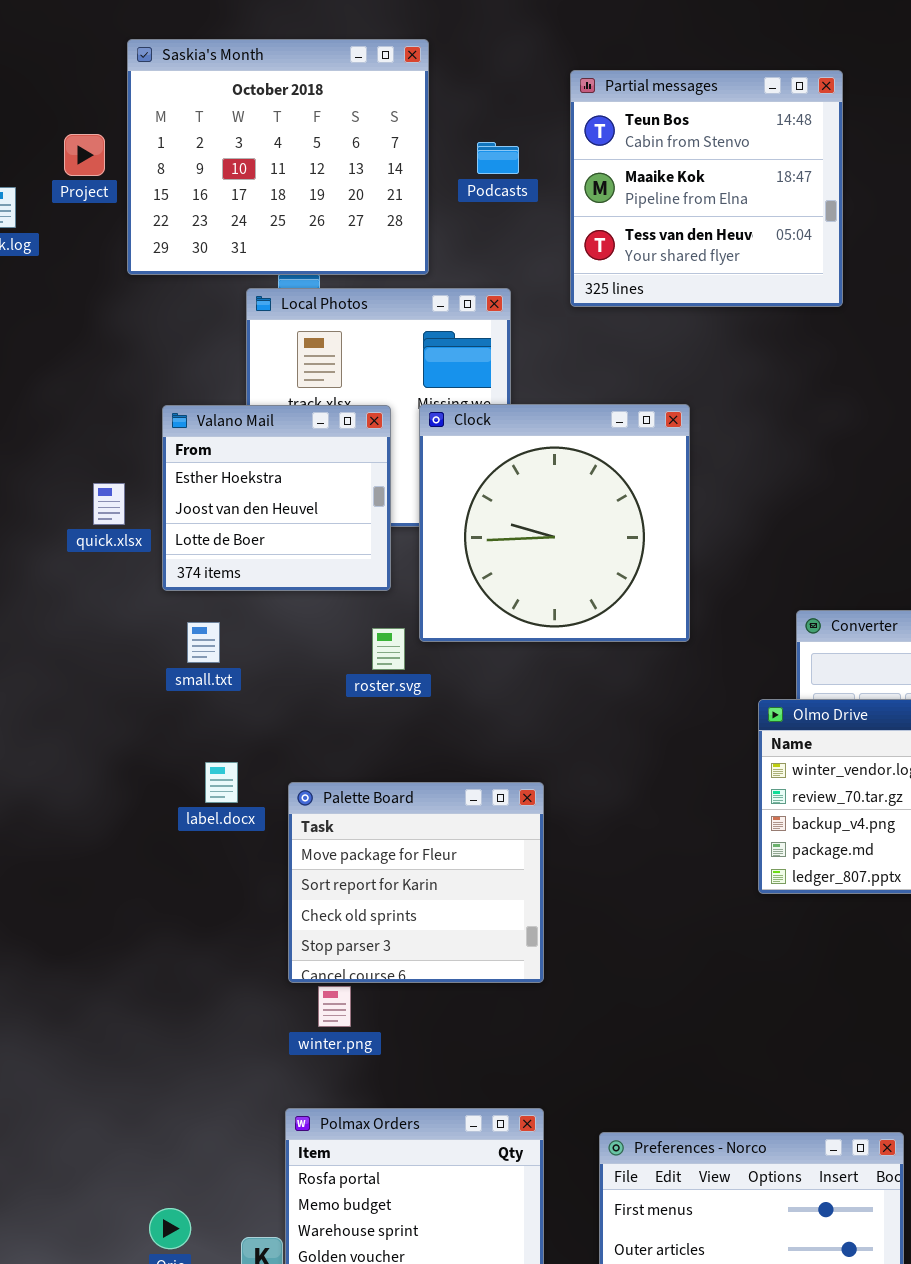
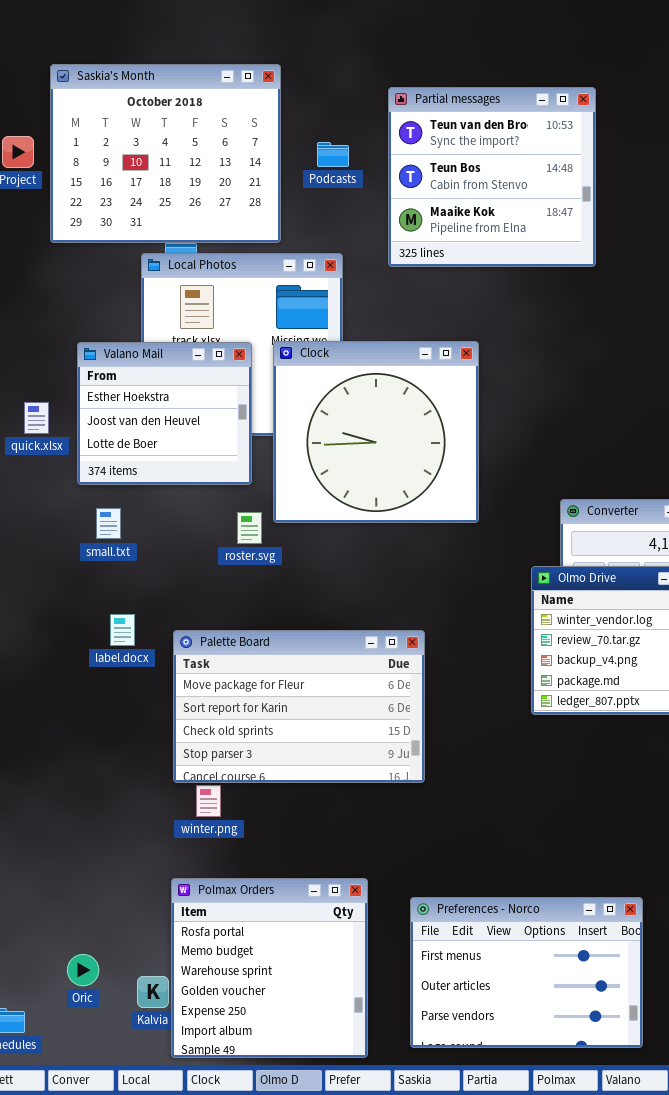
Partial messages: [570,70,843,307] -> [388,87,596,267], scrolled up 1 row
Palette Board: [288,782,544,983] -> [173,630,425,783], resized

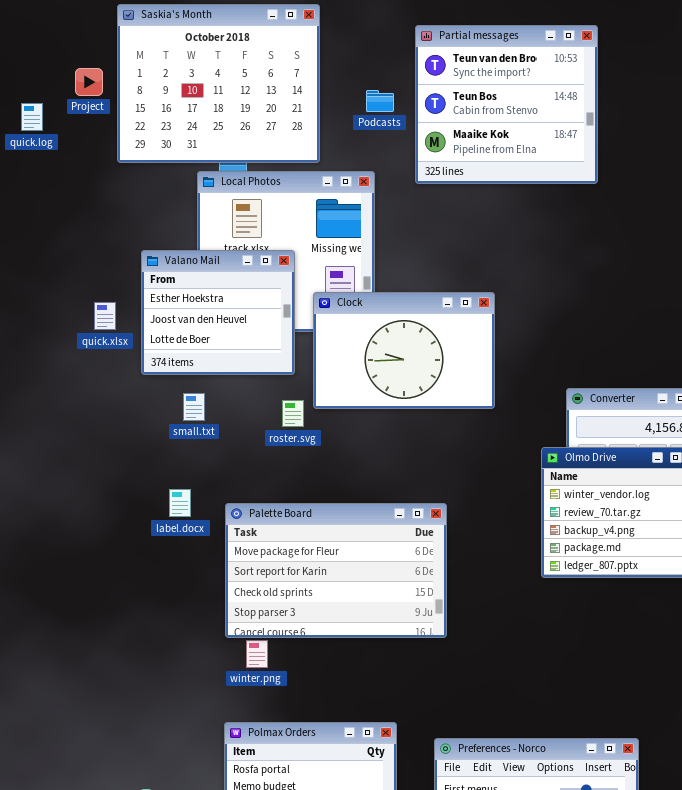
Podcasts: [317,142,349,167] -> [366,90,394,112], moved
Clock: [273,341,479,523] -> [313,292,495,409], resized
small.txt: [96,508,121,539] -> [183,393,205,421], moved

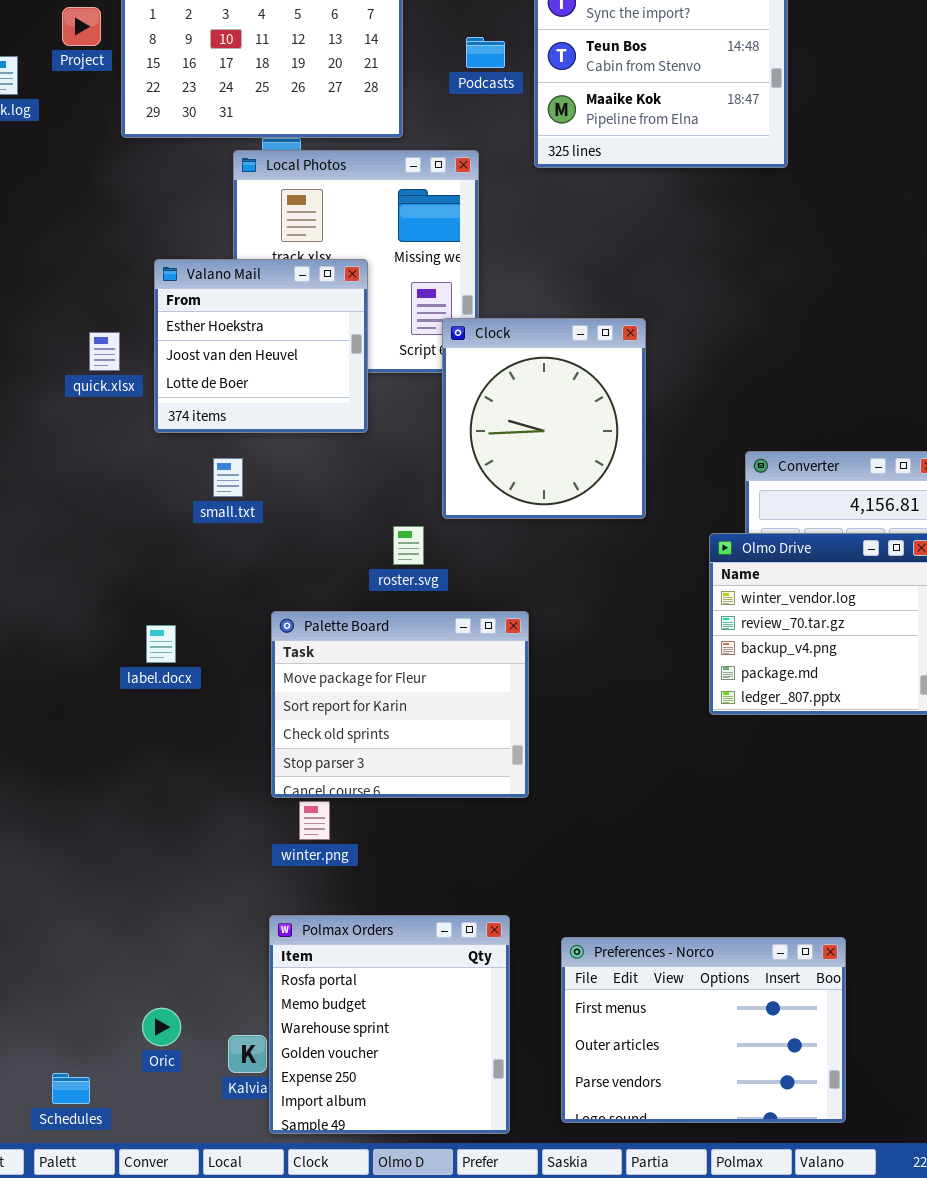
Clock: [313,292,495,409] -> [442,318,646,519], resized
roster.svg: [282,400,304,427] -> [393,526,424,565], moved
label.docx: [169,489,191,517] -> [146,625,176,663], moved
Palette Board: [225,503,447,638] -> [271,611,529,798], resized

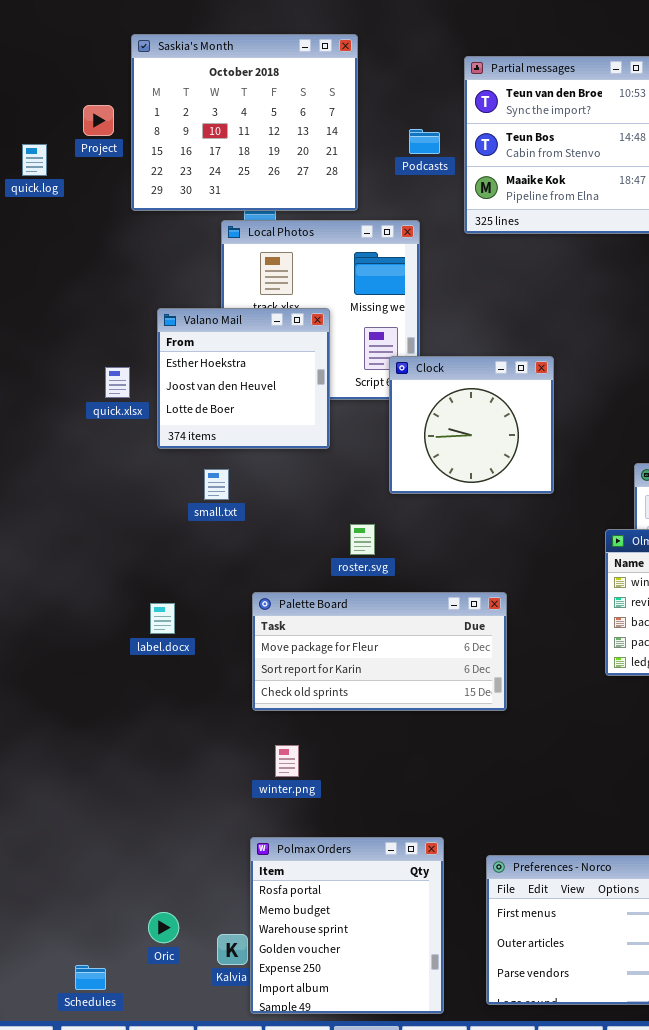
Clock: [442,318,646,519] -> [389,356,554,494], resized
Palette Board: [271,611,529,798] -> [252,592,507,711], resized

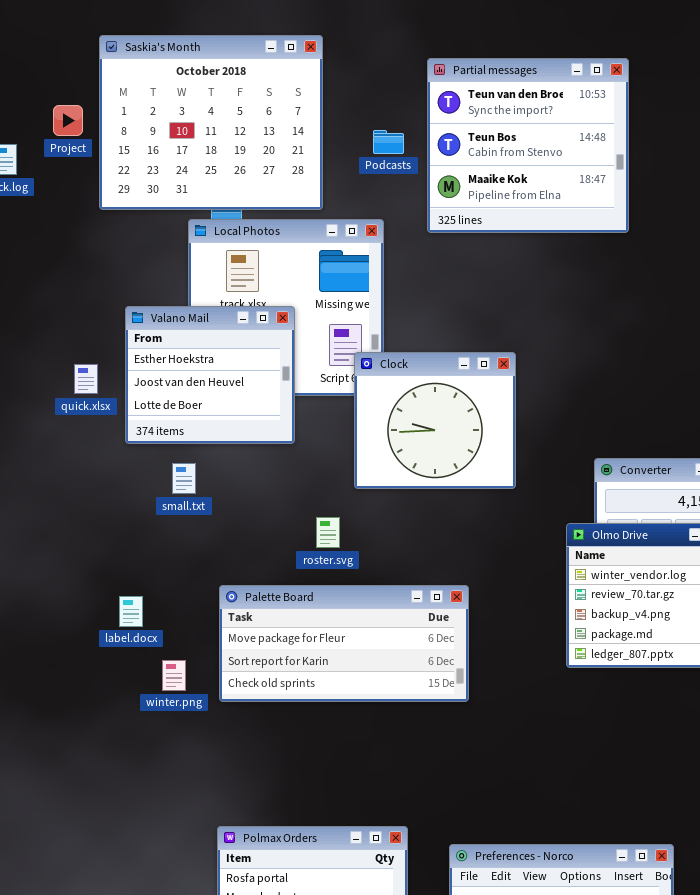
winter.png: [275,745,299,777] -> [162,660,186,691], moved

